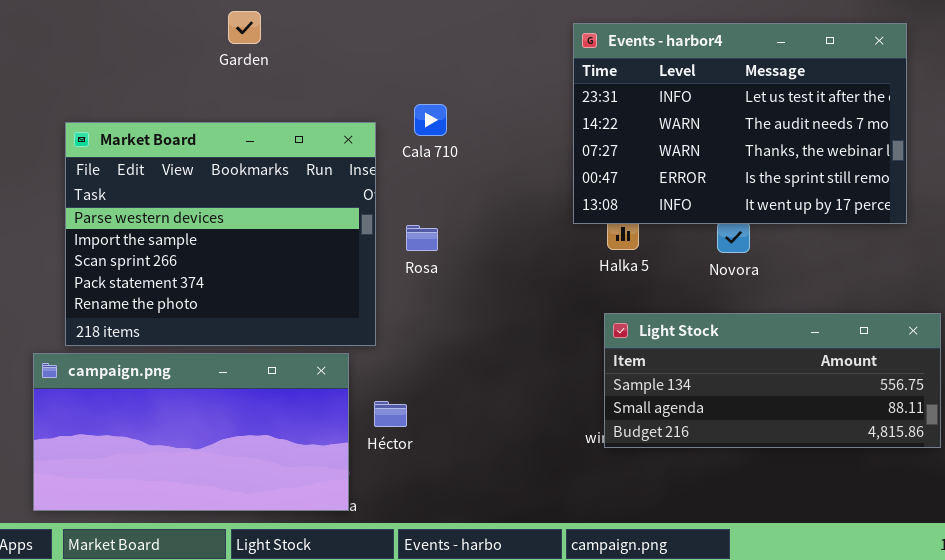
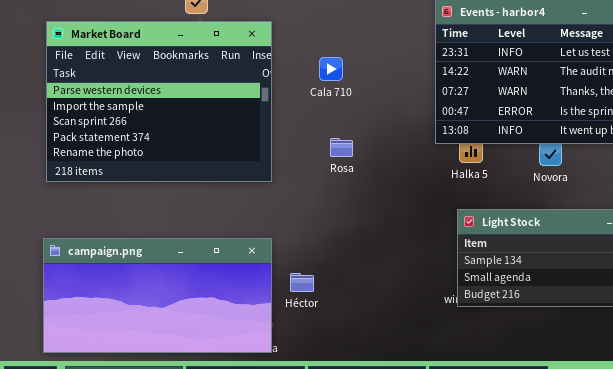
Market Board: [65,122,376,346] -> [46,21,272,182], moved
Rosa: [406,225,438,251] -> [330,138,353,157], moved

